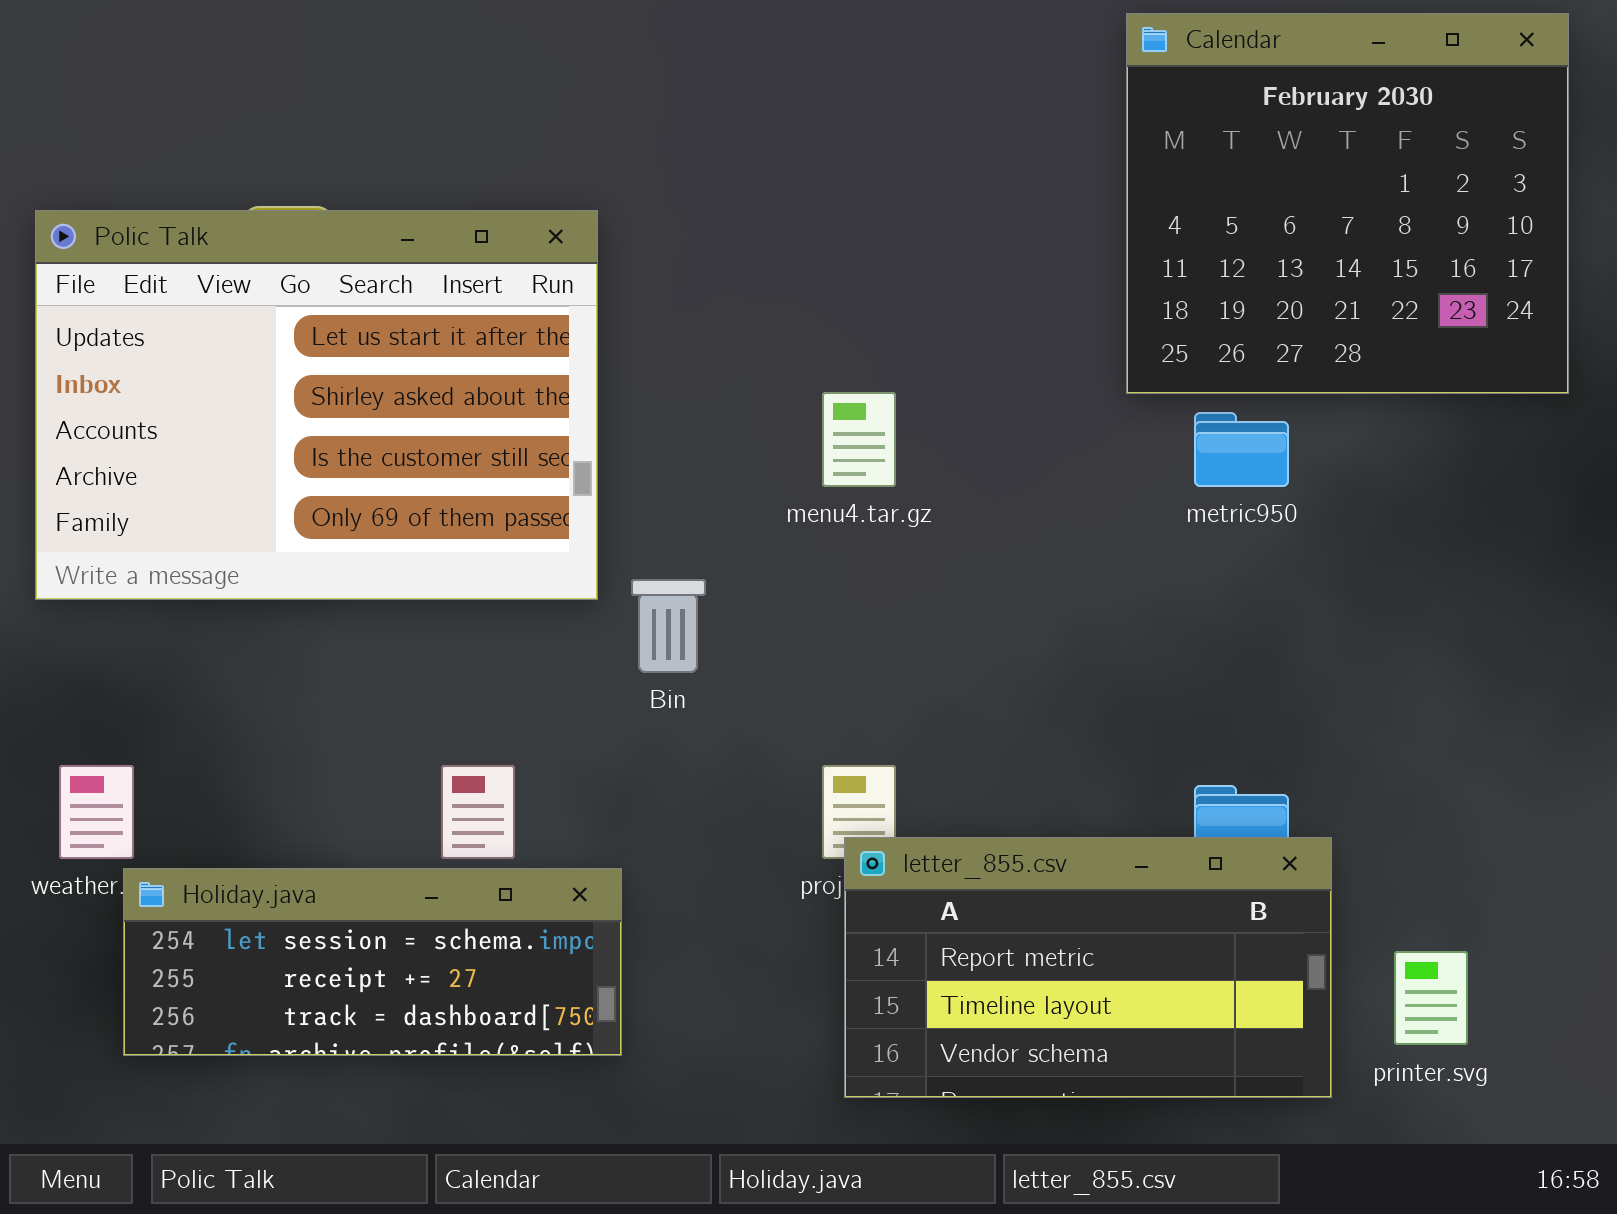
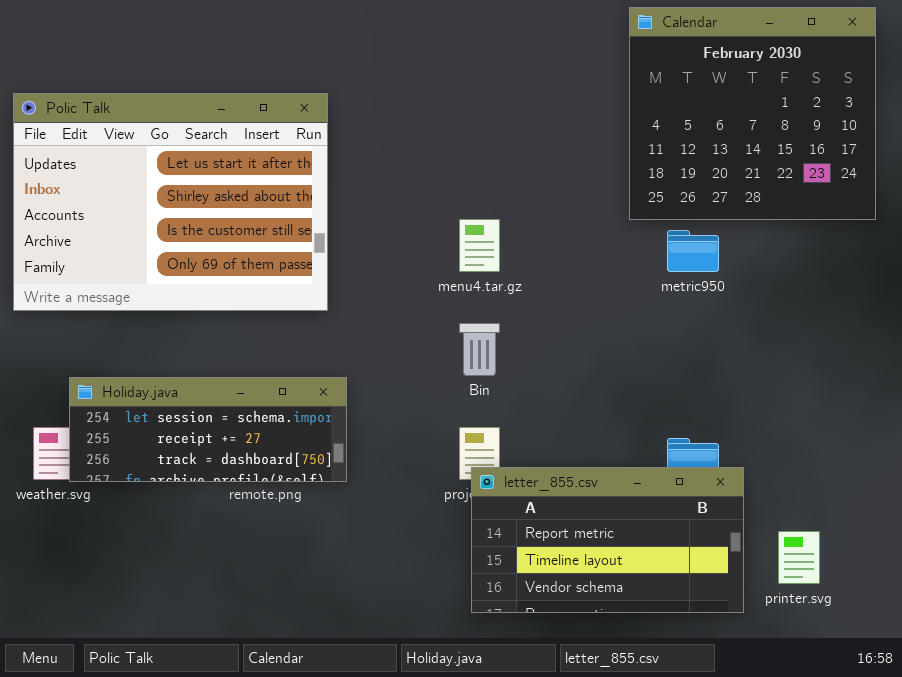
Polic Talk: [35,210,598,600] -> [13,93,328,311], moved
Bin: [631,579,706,673] -> [459,323,500,376], moved
Holiday.java: [123,868,622,1056] -> [69,377,347,482], moved

